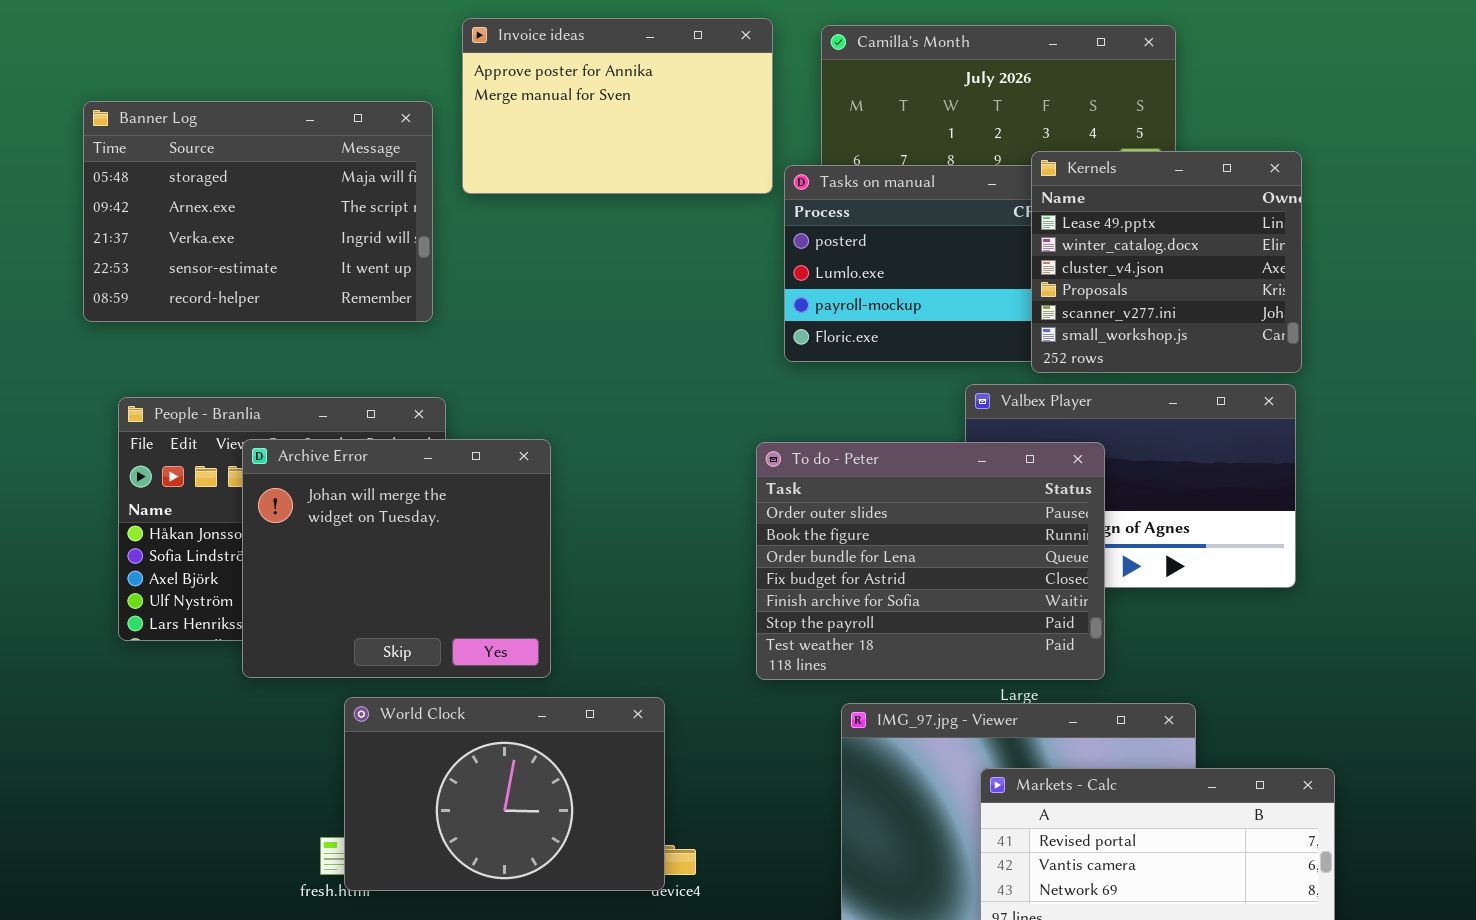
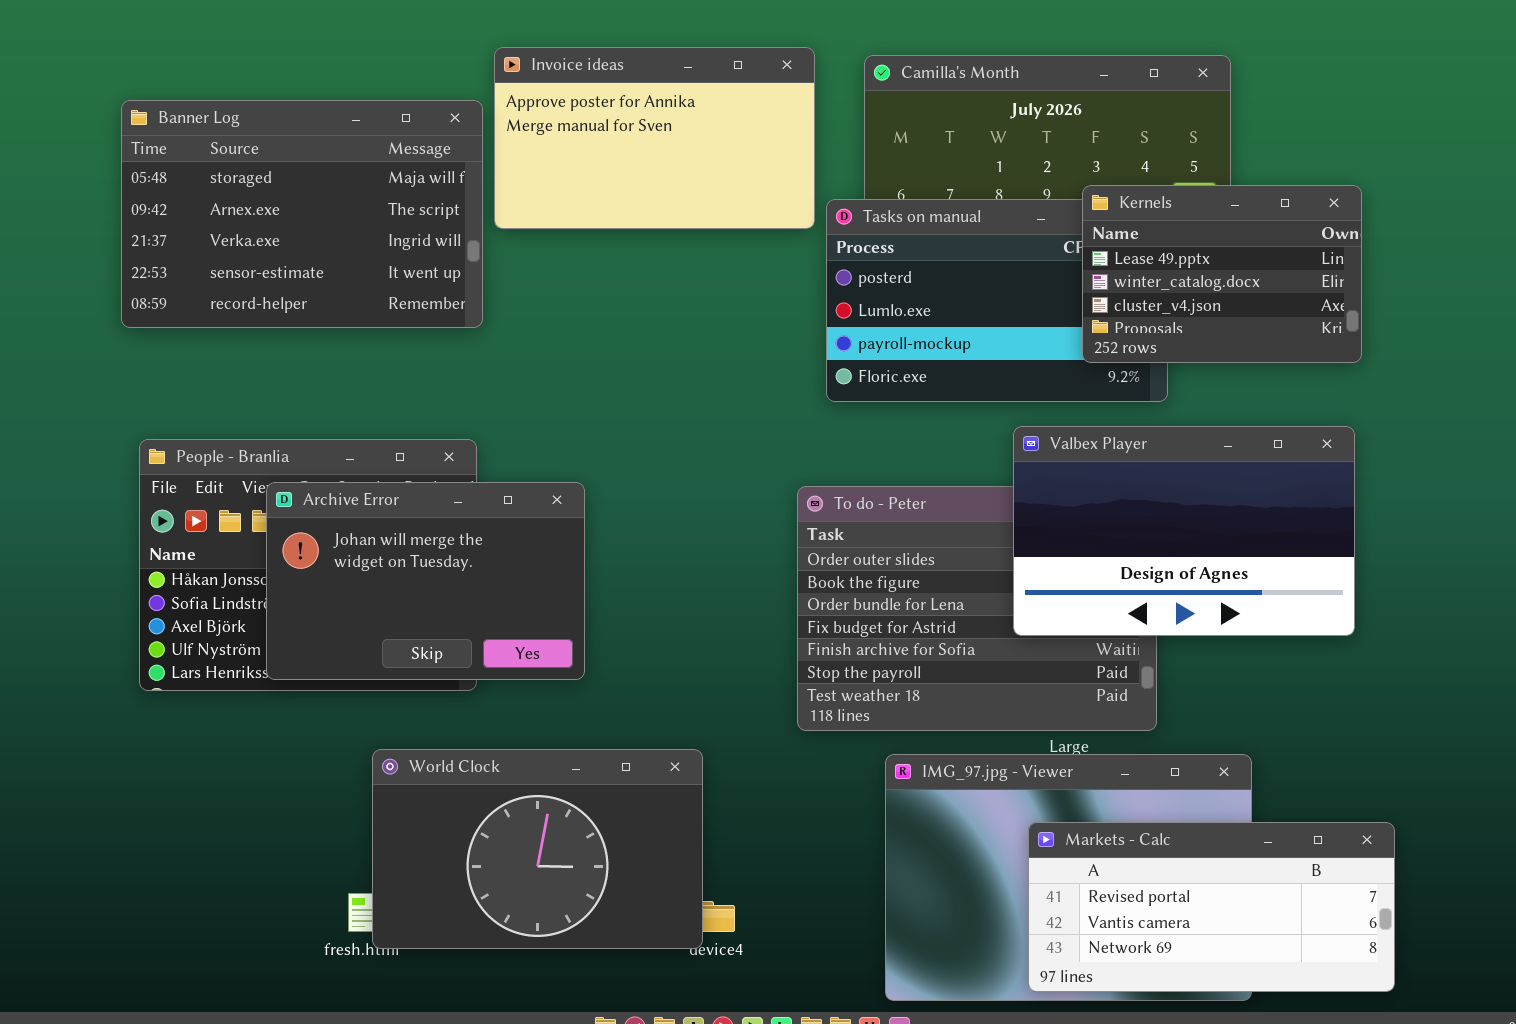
Banner Log: [83,101,433,322] -> [121,100,483,328], moved
Kernels: [1031,151,1302,373] -> [1082,185,1362,363], resized
Valbex Player: [965,384,1296,588] -> [1013,426,1355,636], raised
Archive Error: [242,439,551,678] -> [266,482,585,680], resized

